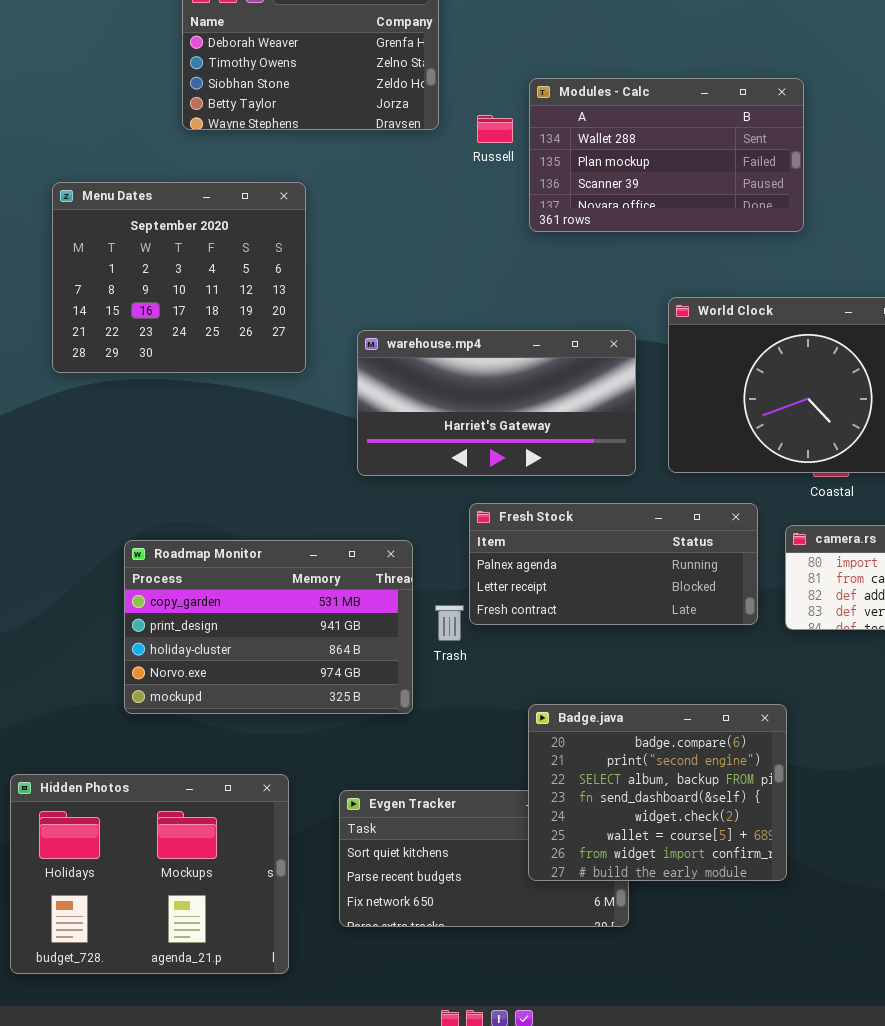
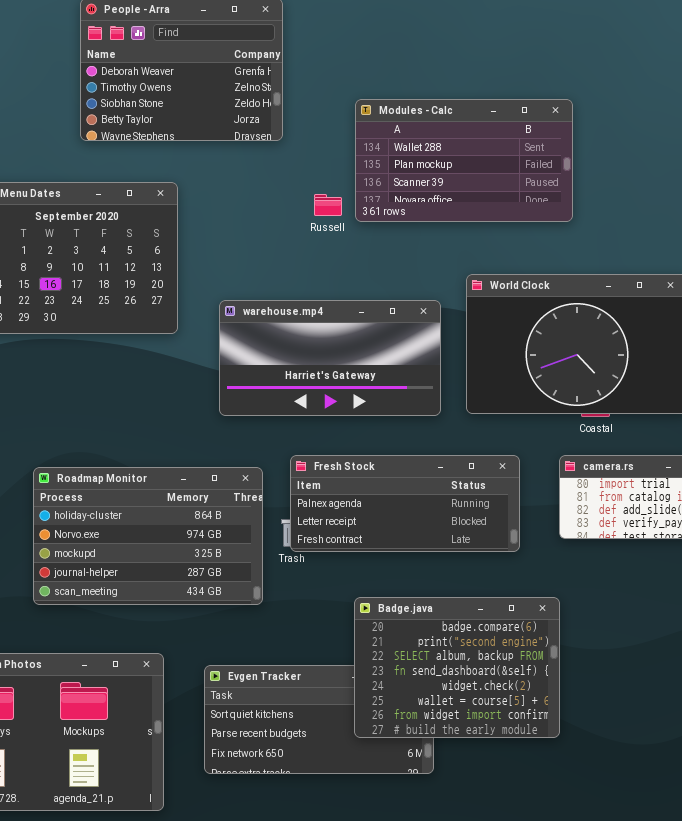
Russell: [477,115,513,143] -> [314,194,342,216], moved
Fresh Stock: [469,503,758,625] -> [290,455,520,552], moved
Roadmap Monitor: [124,540,413,714] -> [33,467,263,605], scrolled down 2 rows

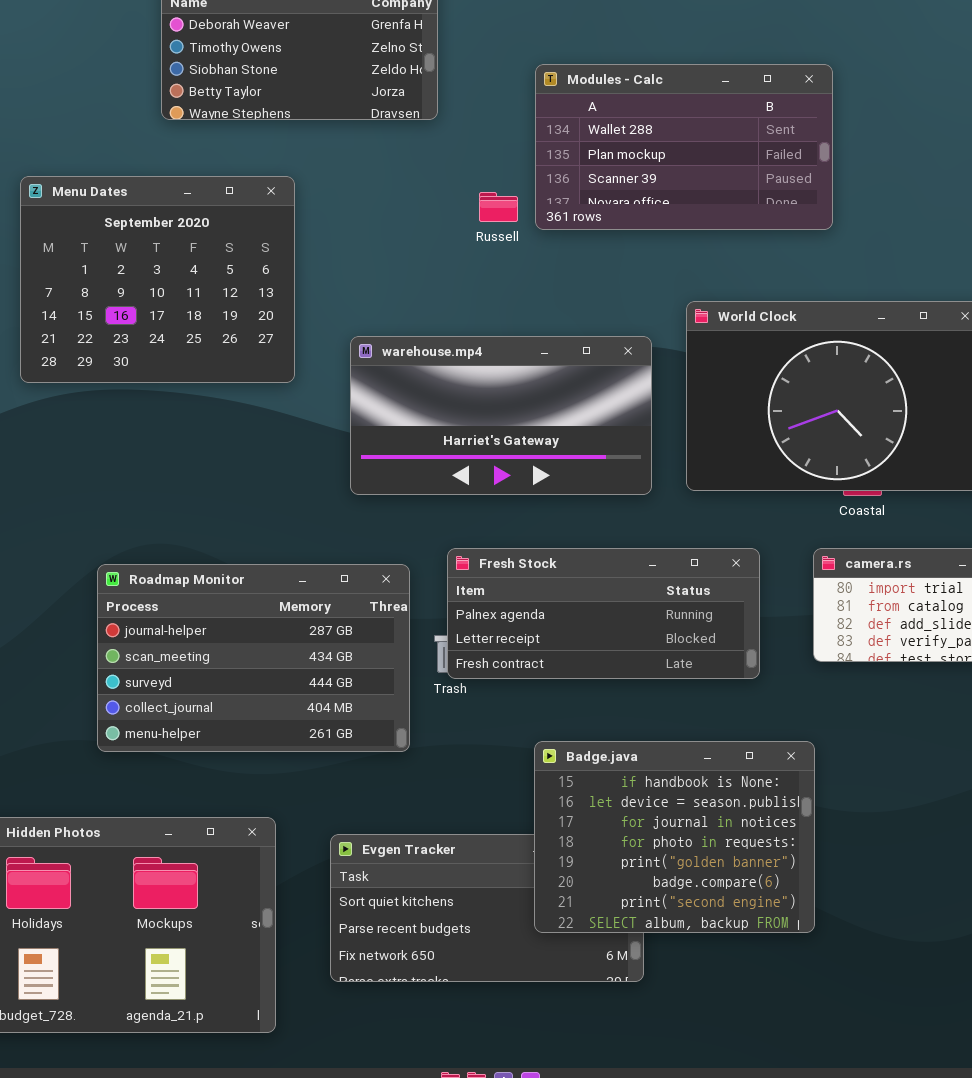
Roadmap Monitor: [33,467,263,605] -> [97,564,410,752], scrolled down 3 rows
Badge.java: [354,597,560,738] -> [534,741,815,933], scrolled up 5 rows

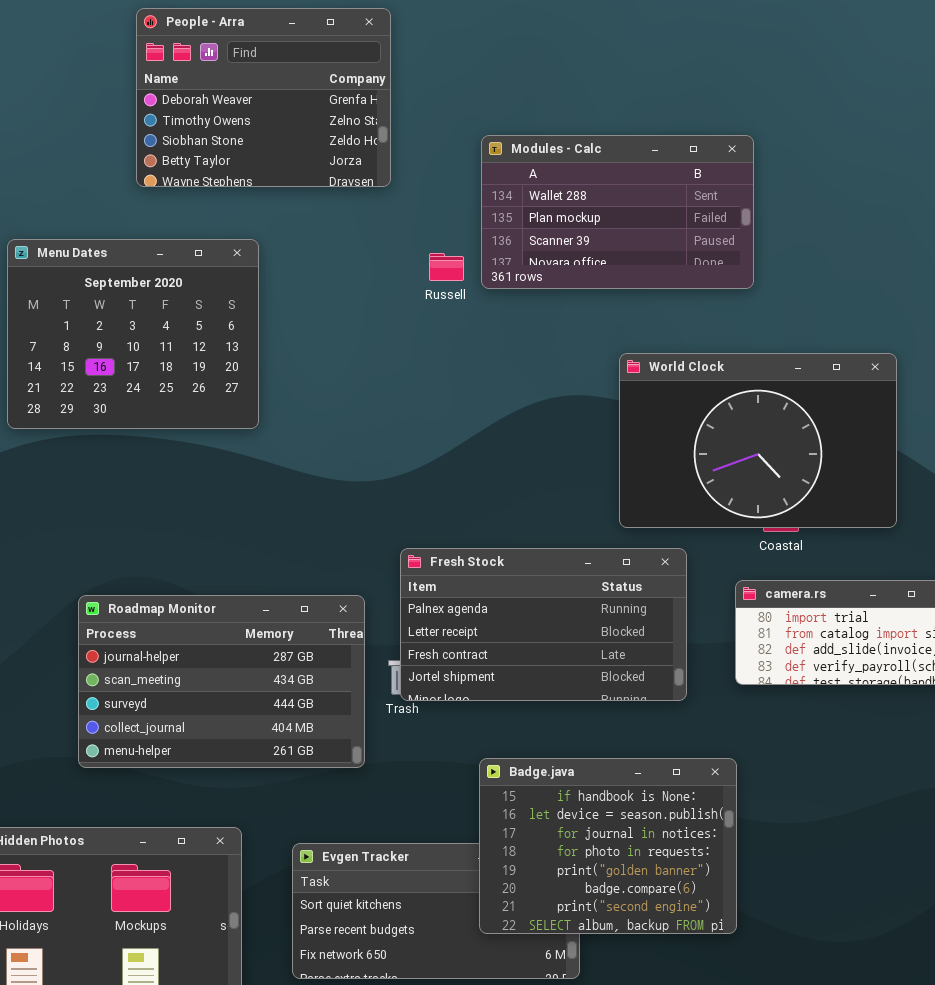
warehouse.mp4: [350,336,652,495] -> none, closed
Fresh Stock: [447,548,760,679] -> [400,548,687,701], resized

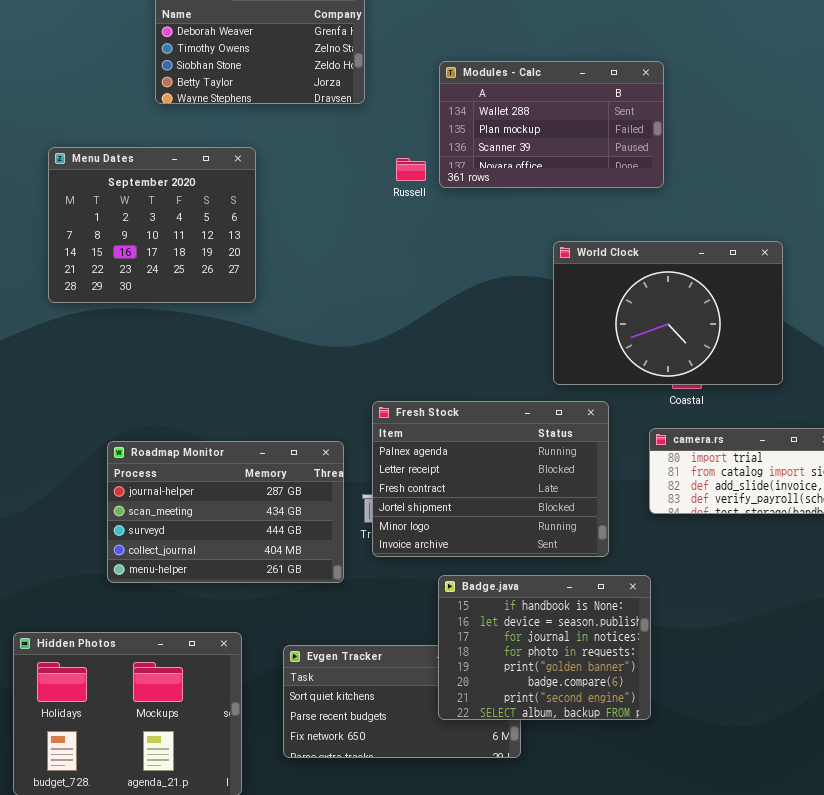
Fresh Stock: [400,548,687,701] -> [372,401,609,557], resized

